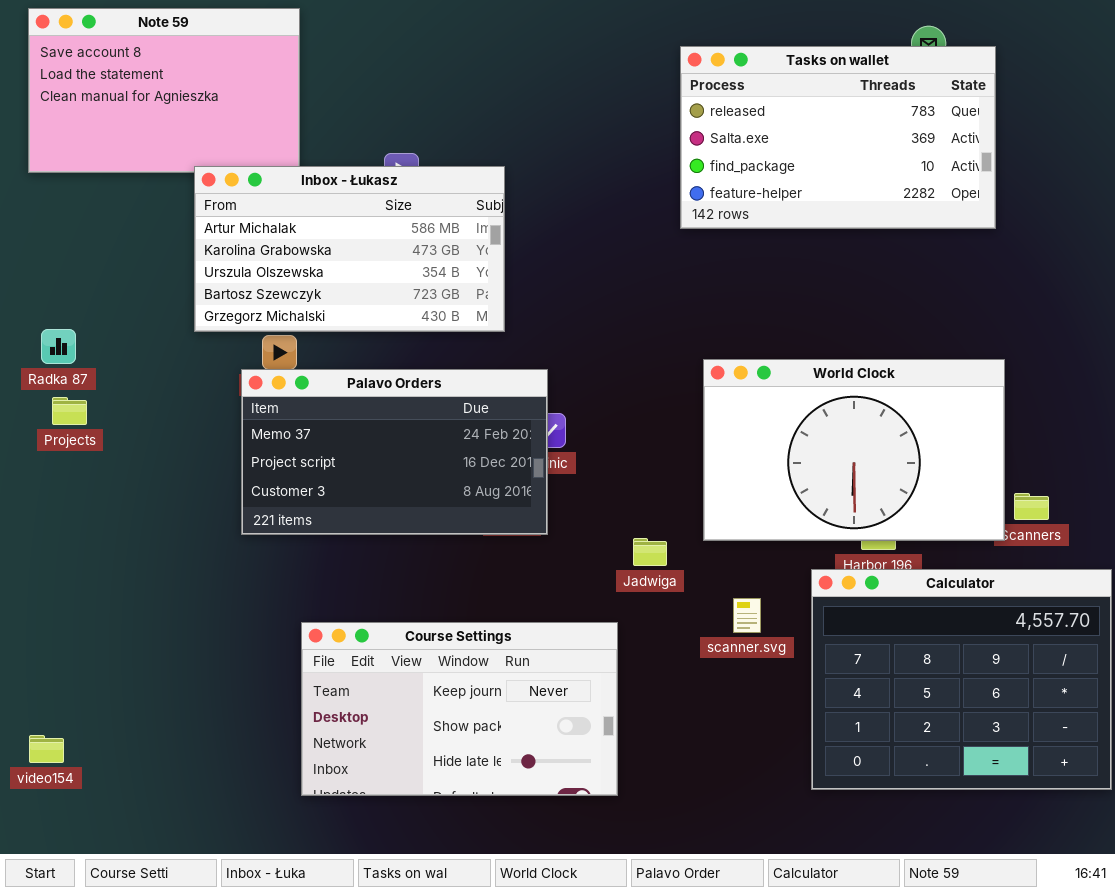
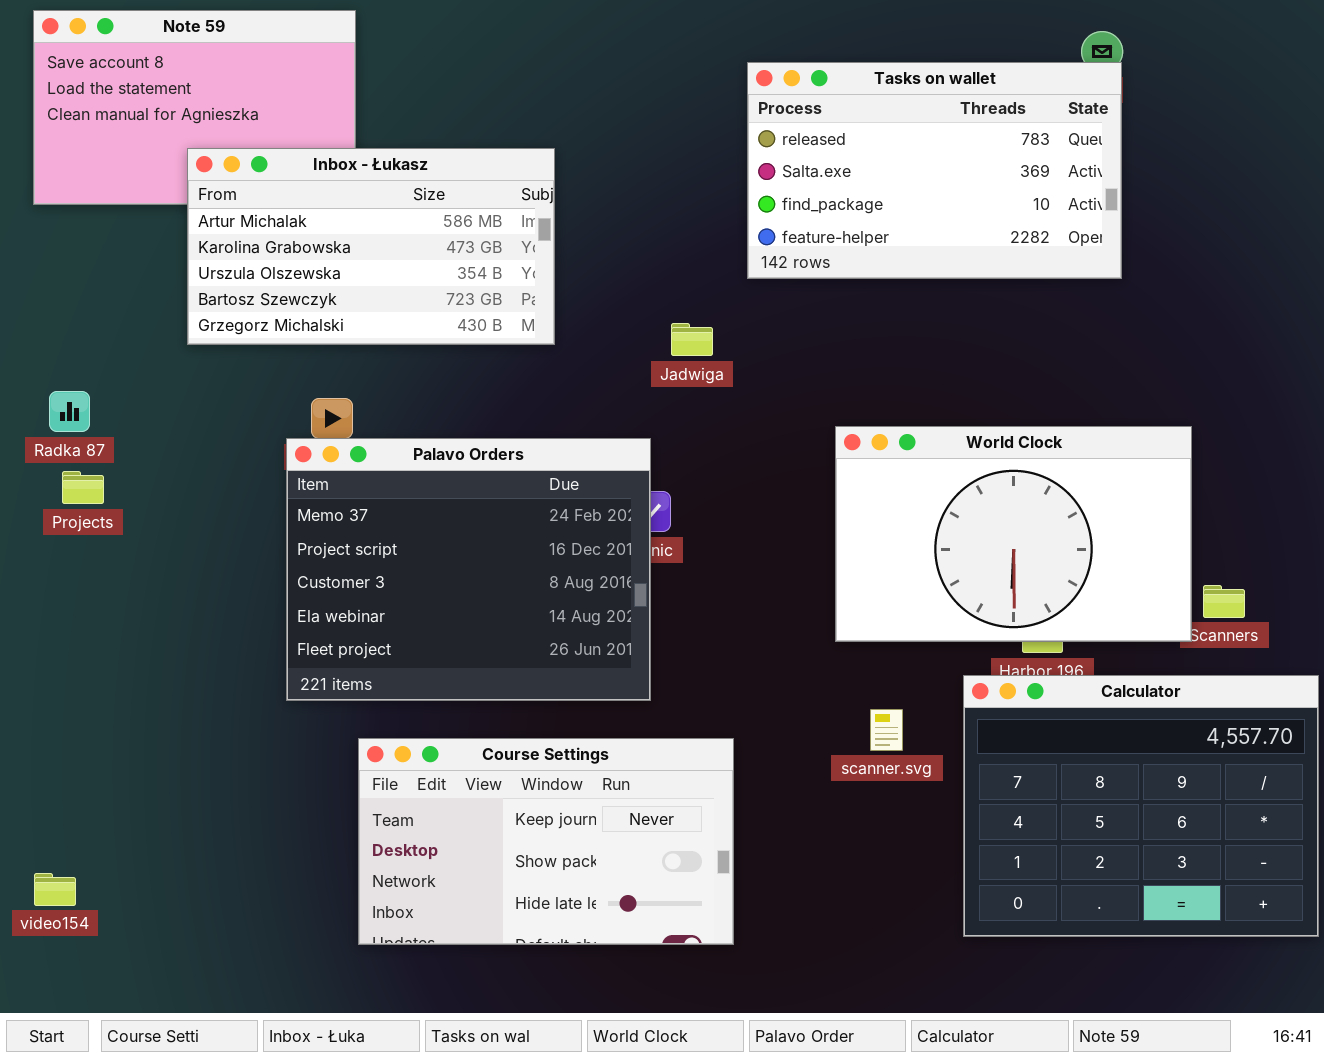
Tasks on wallet: [680,46,996,229] -> [747,62,1122,279], moved
Inbox - Łukasz: [194,166,505,332] -> [187,148,555,345], moved
Palavo Orders: [241,369,548,535] -> [286,438,651,701], resized
Jadwiga: [633,538,667,566] -> [671,323,713,356], moved

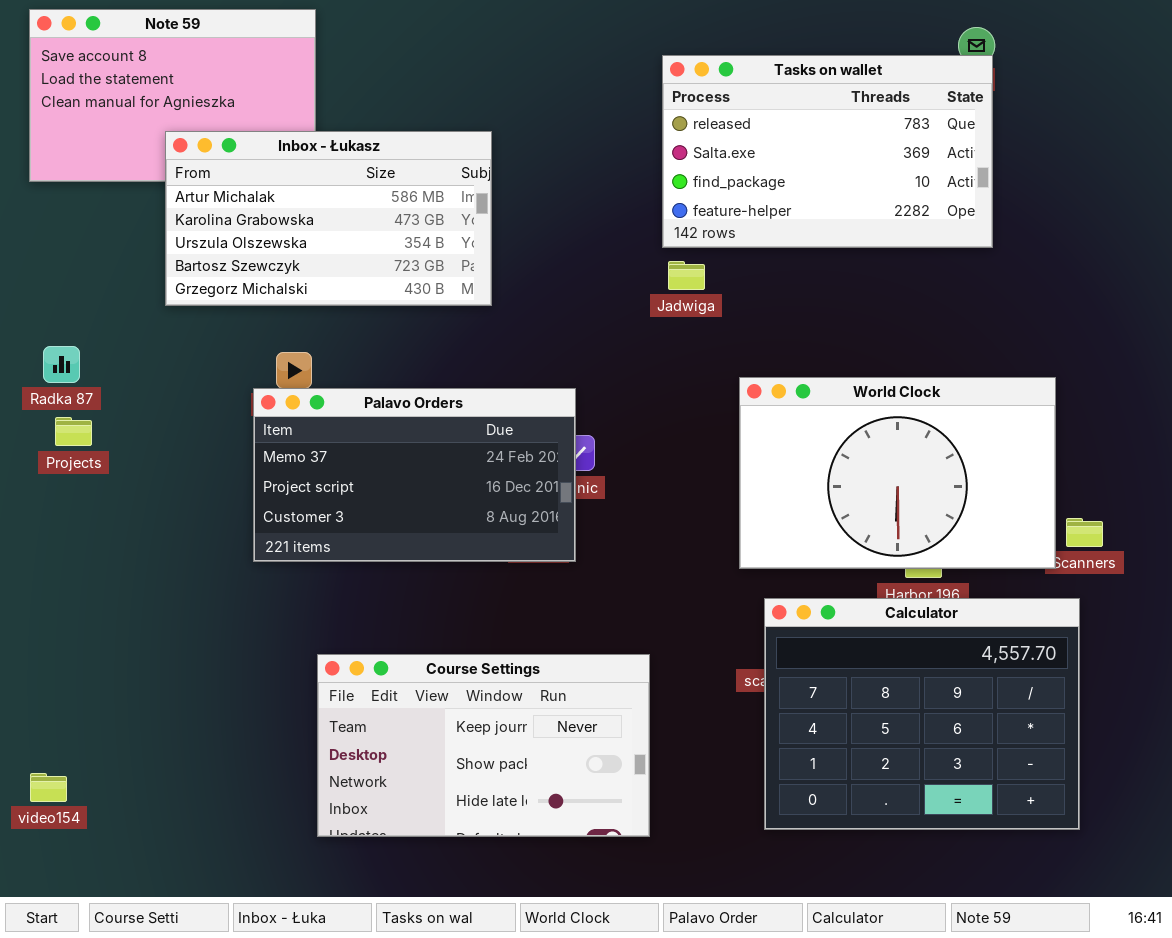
Jadwiga: [671,323,713,356] -> [668,261,705,290], moved
Palavo Orders: [286,438,651,701] -> [253,388,576,562], resized
Calculator: [963,675,1319,937] -> [764,598,1080,830], moved

